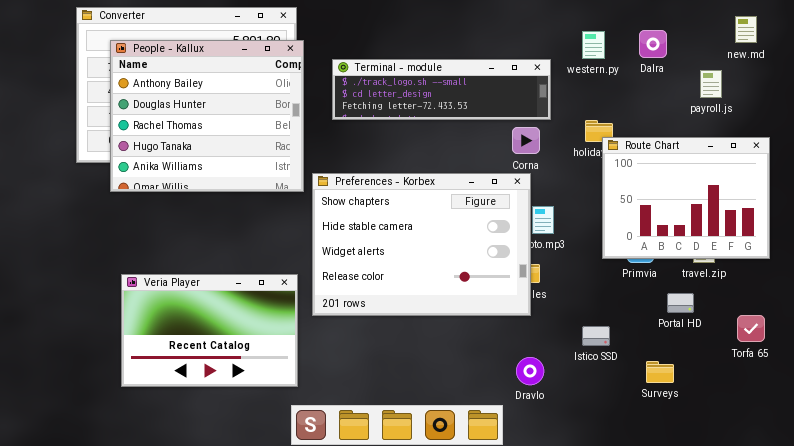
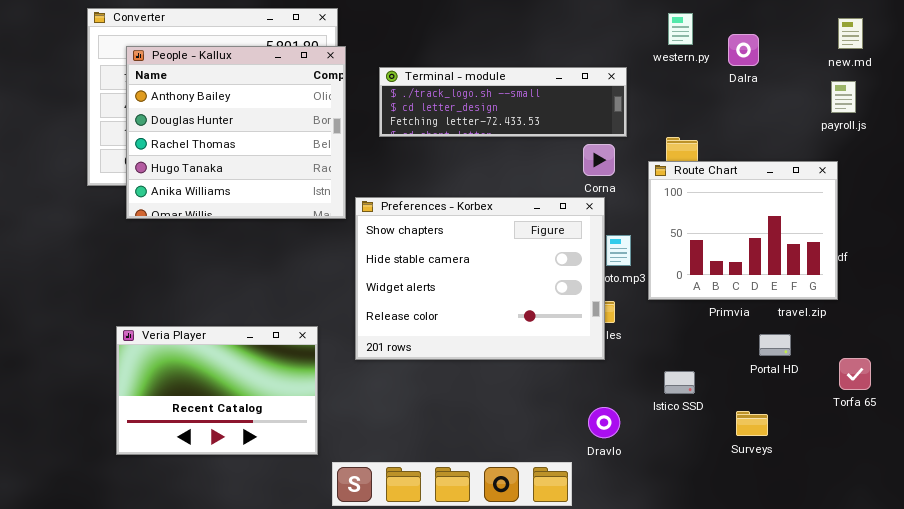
western.py: [582,31,605,59] -> [668,13,693,45], moved
payroll.js: [700,70,722,98] -> [831,81,856,113], moved
Route Chart: [602,137,770,259] -> [648,161,838,300], moved
Veria Player: [121,274,298,387] -> [116,326,318,455], moved

